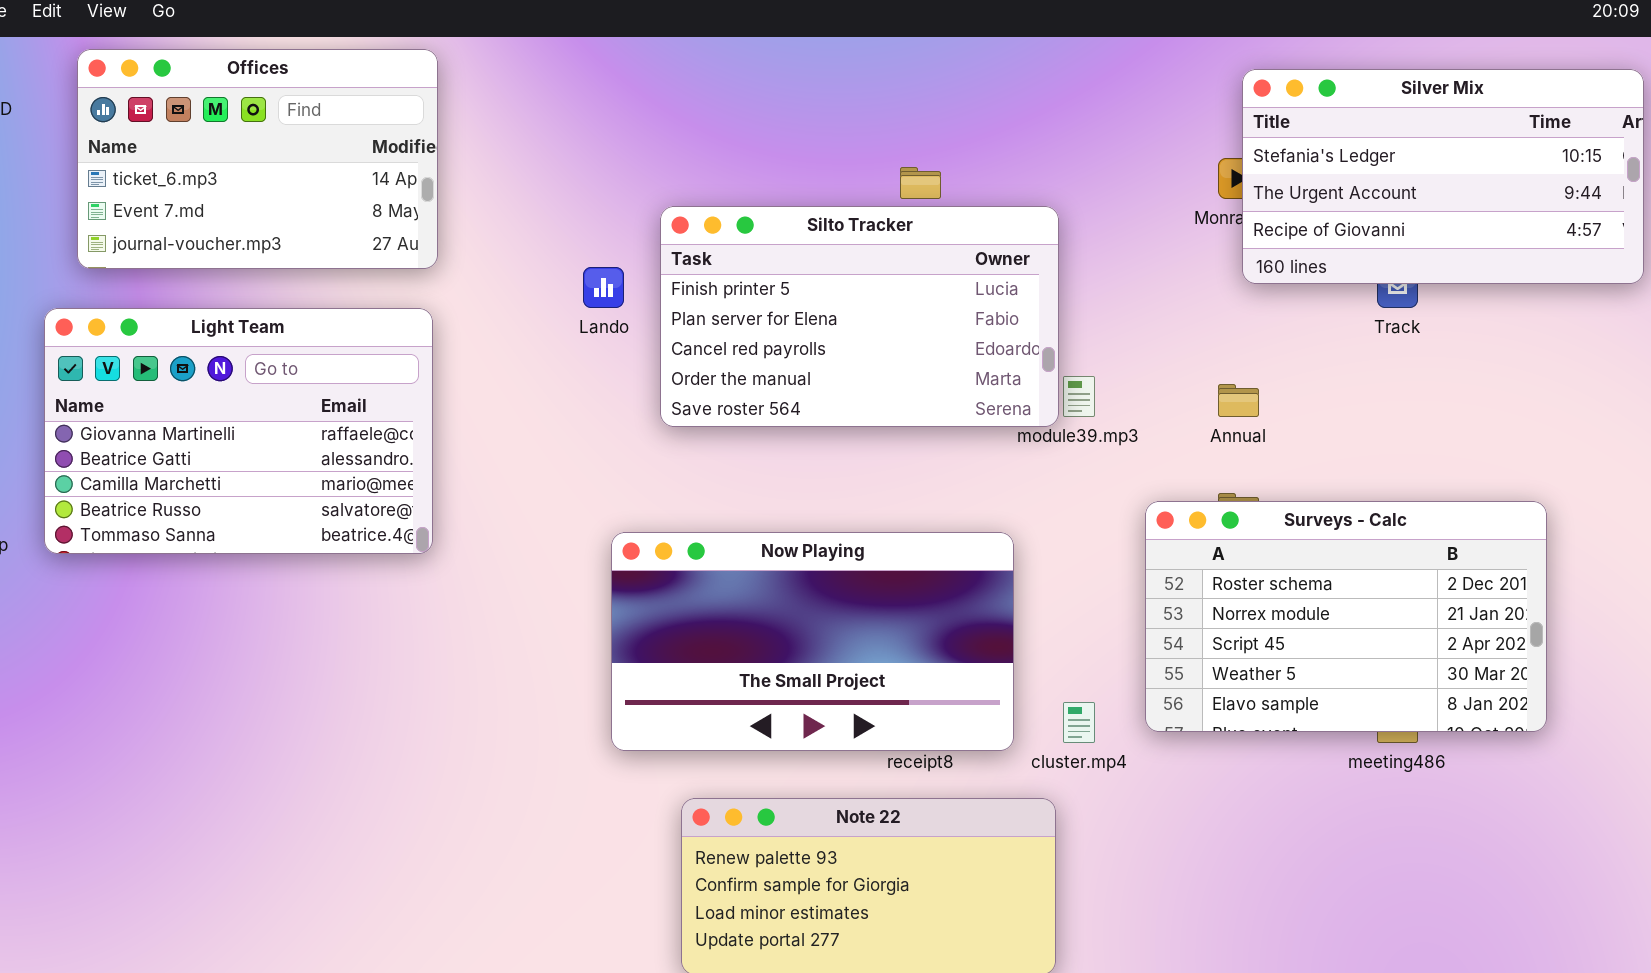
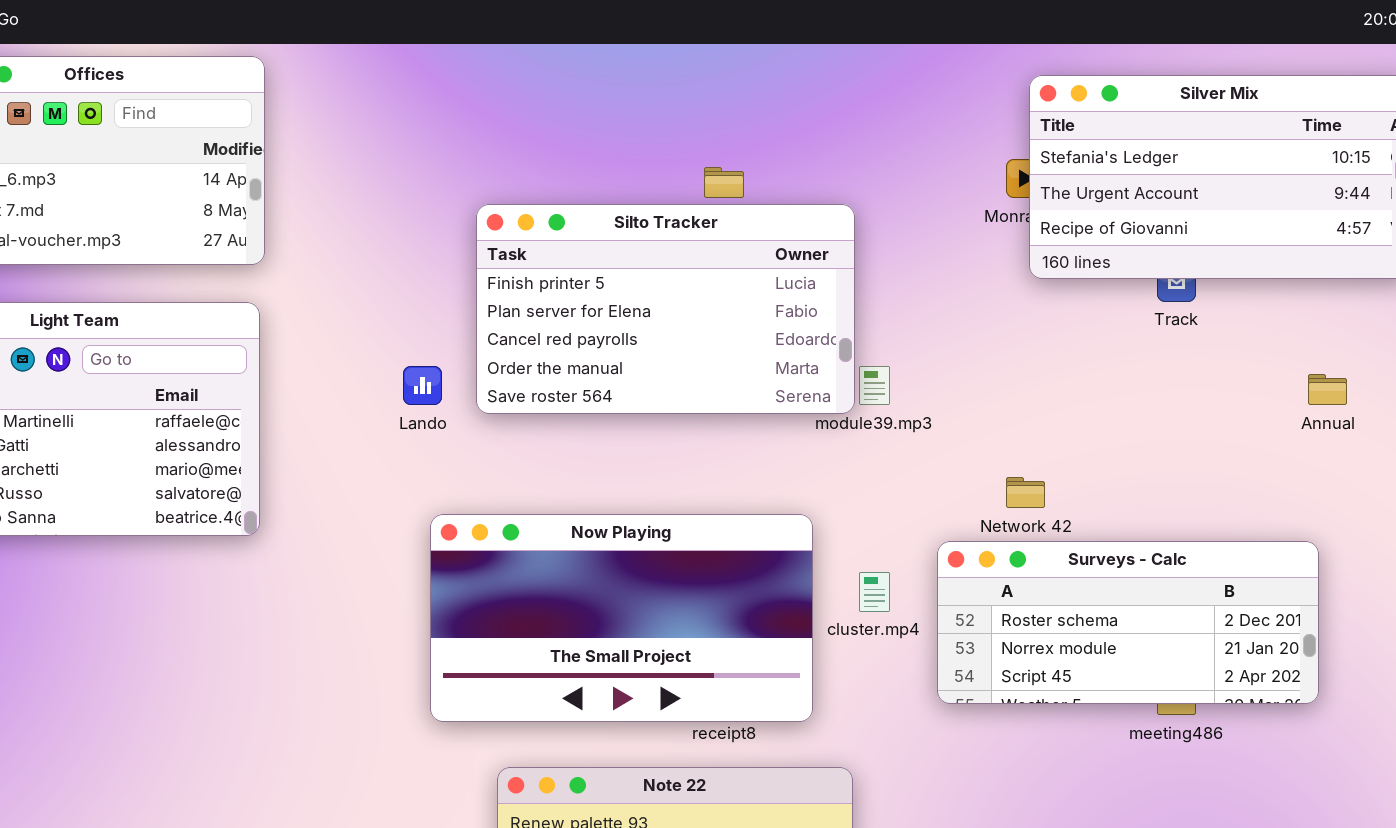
Lando: [583,267,624,308] -> [403,366,442,405], moved
Annual: [1218,384,1259,417] -> [1308,374,1347,405], moved
Surveys - Calc: [1145,501,1547,732] -> [937,541,1319,704], resized
cluster.mp4: [1063,702,1095,743] -> [859,572,890,612], moved

